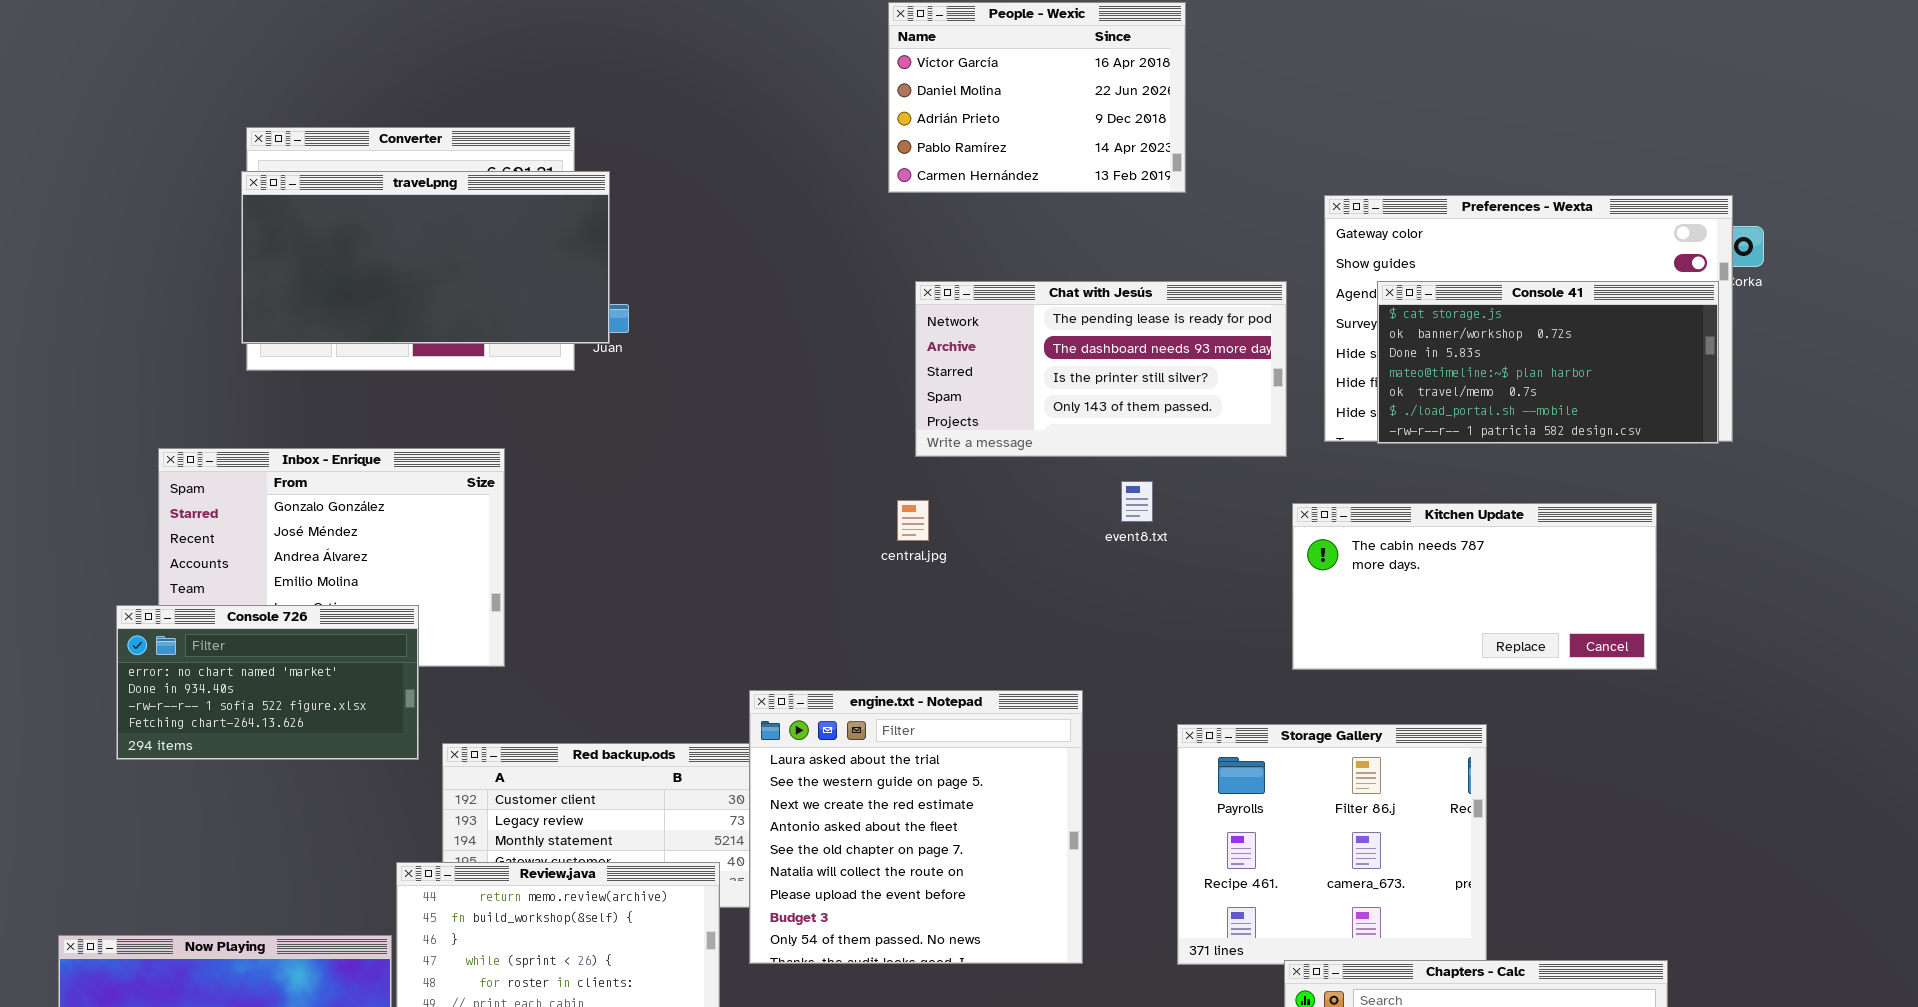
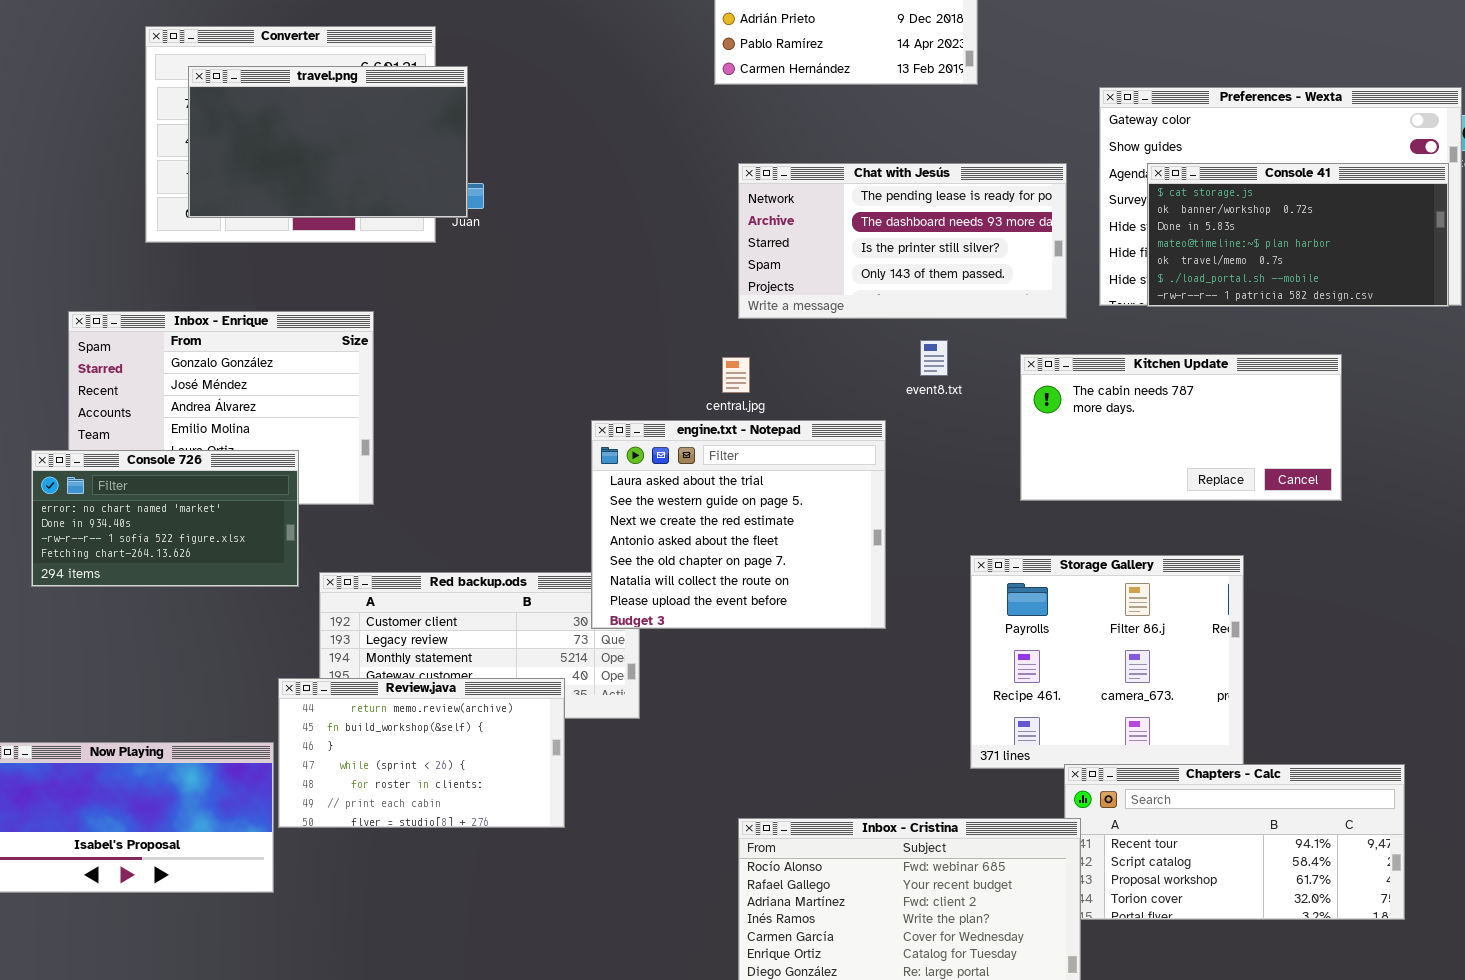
travel.png: [241,171,610,344] -> [188,66,468,218], resized
Kitchen Update: [1292,503,1657,670] -> [1020,354,1342,501], moved
engine.txt - Notepad: [749,690,1083,964] -> [591,420,886,629], moved, resized

